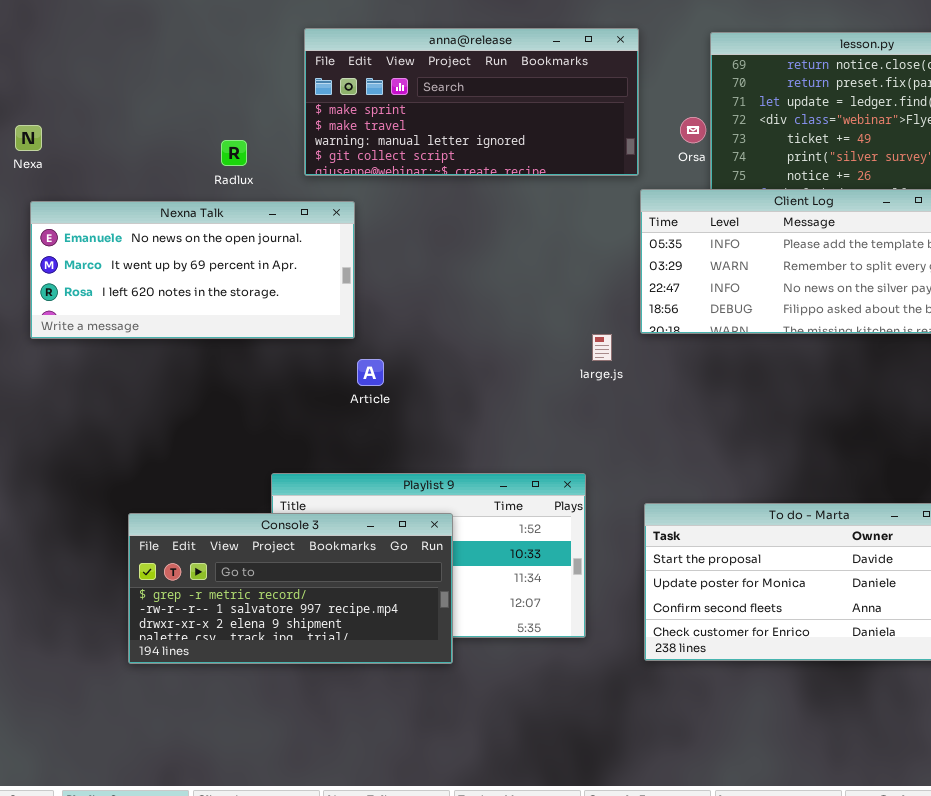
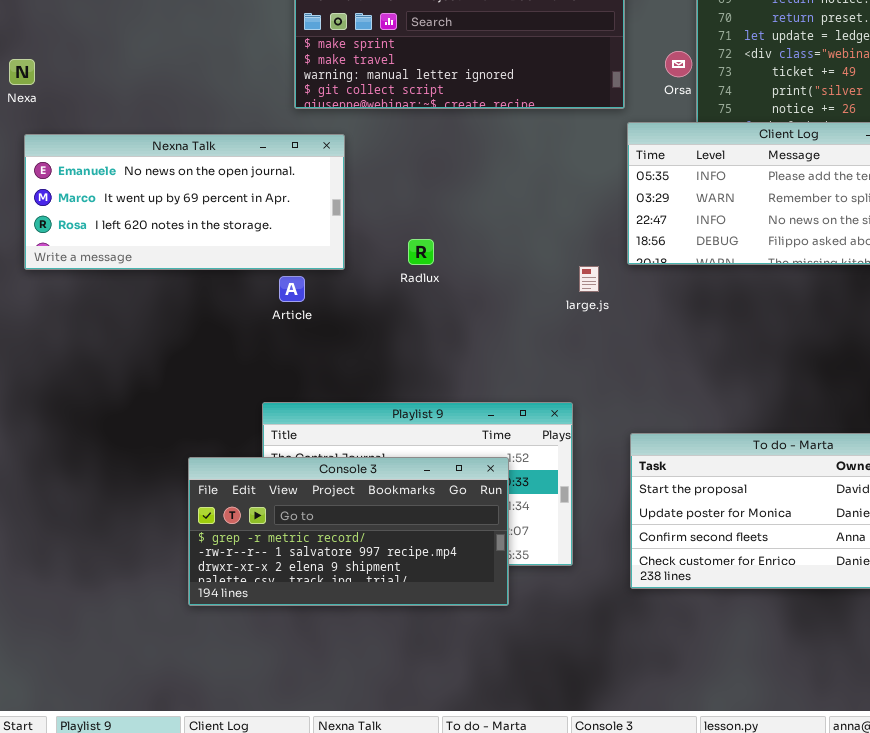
Radlux: [221,140,247,166] -> [408,239,434,265], moved
Article: [357,359,384,386] -> [279,276,305,302], moved
Console 3: [128,513,453,664] -> [188,457,509,606], moved

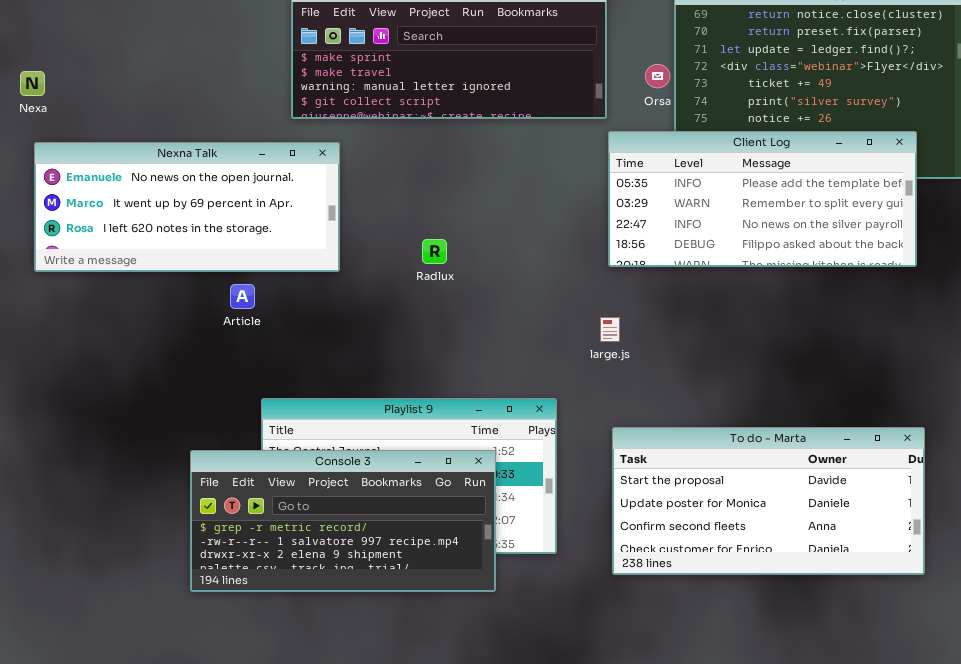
Radlux: [408,239,434,265] -> [422,239,447,264], moved
large.js: [579,266,599,292] -> [600,317,620,342], moved
Article: [279,276,305,302] -> [230,284,255,309], moved

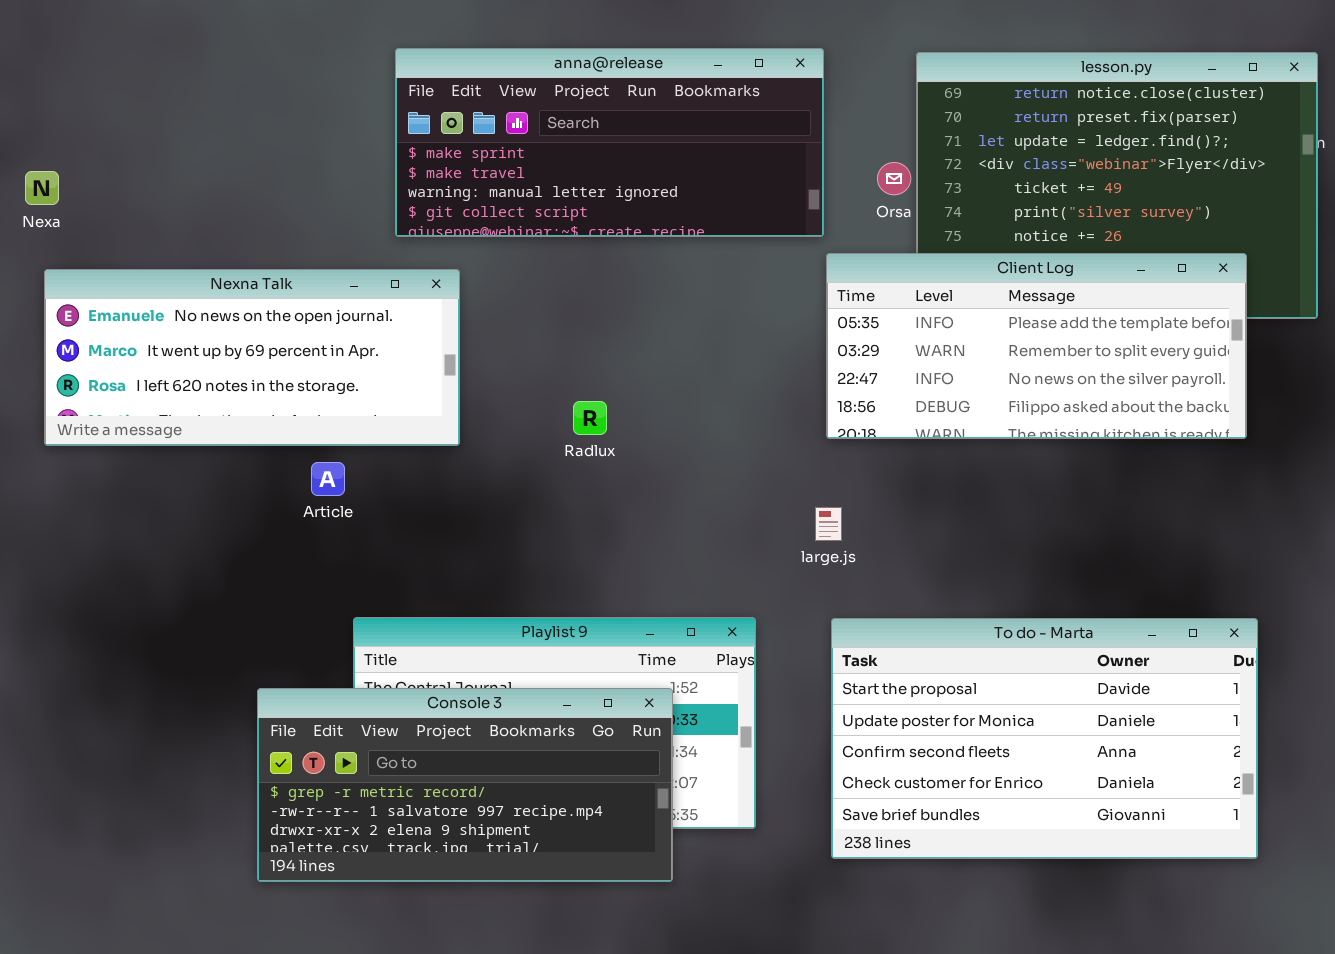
To do - Marta: [612,427,925,575] -> [831,618,1258,859], resized

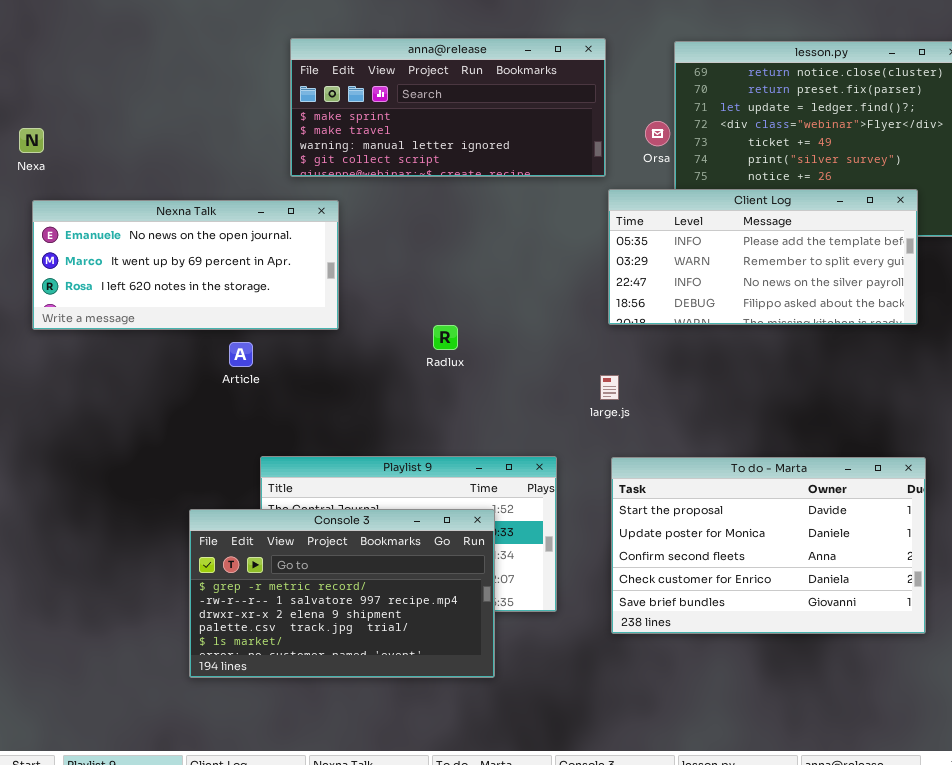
Radlux: [573,401,607,435] -> [433,325,458,350], moved
Console 3: [257,688,673,882] -> [189,509,495,678], resized

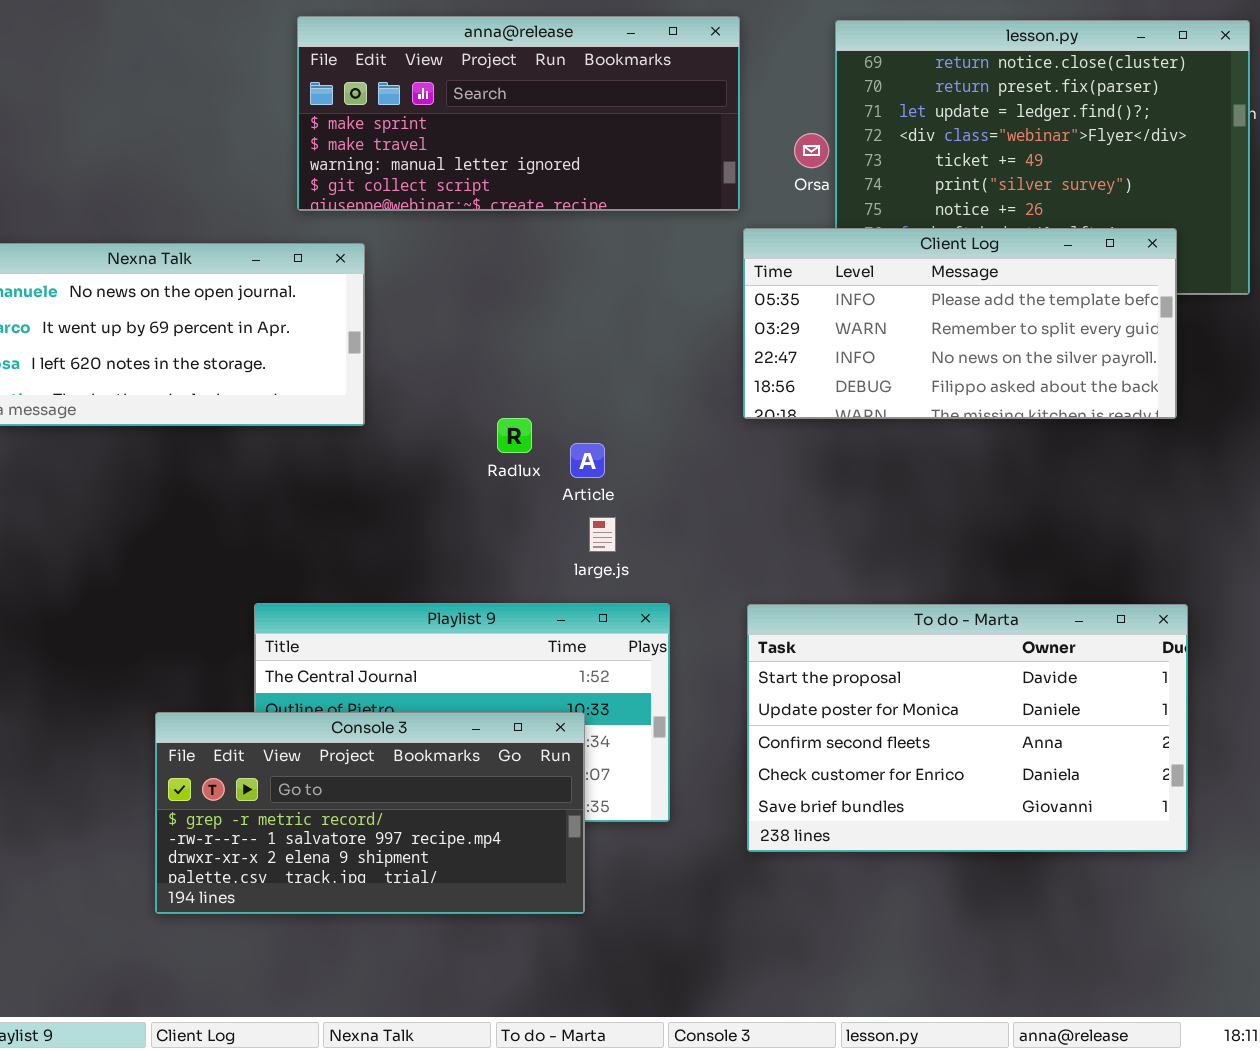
Article: [229,342,253,367] -> [570,443,605,478], moved
large.js: [600,375,619,400] -> [589,517,616,552], moved
Console 3: [189,509,495,678] -> [155,712,585,914], resized

